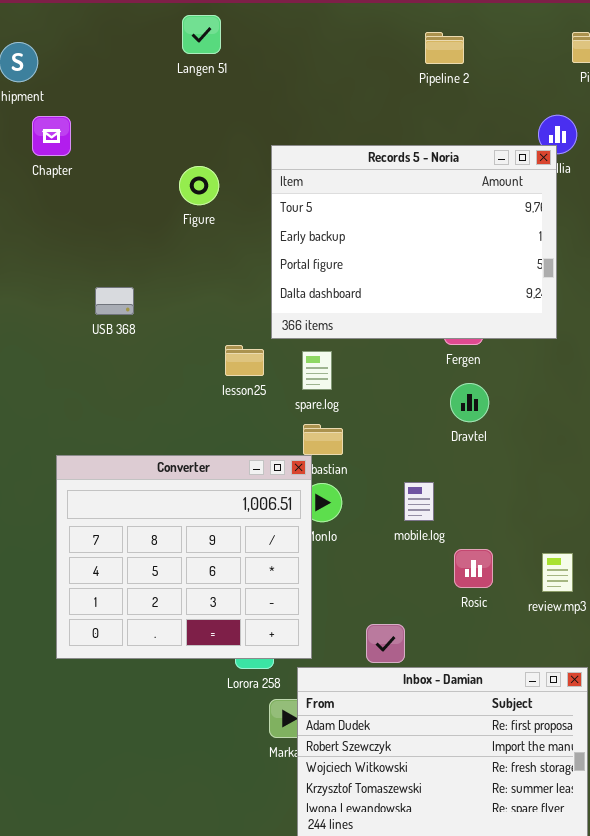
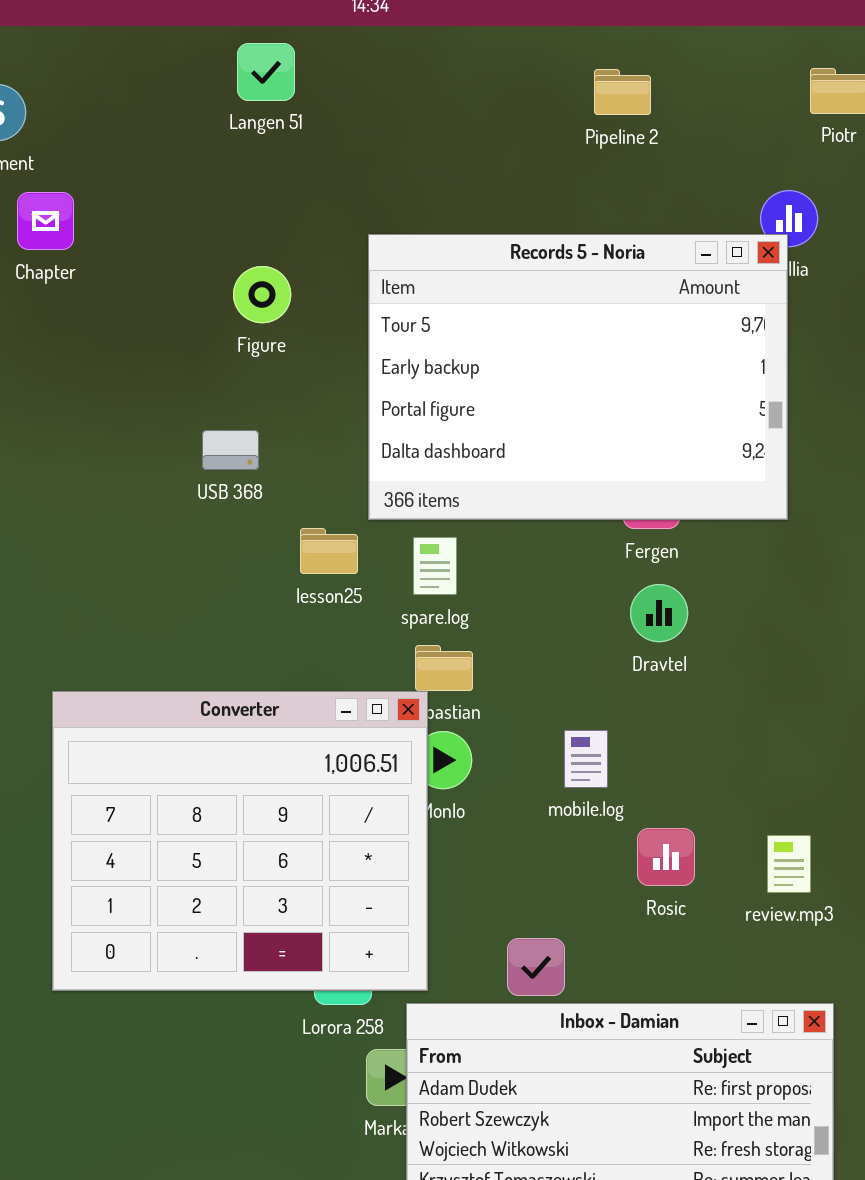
USB 368: [95,287,134,315] -> [202,430,259,470], moved

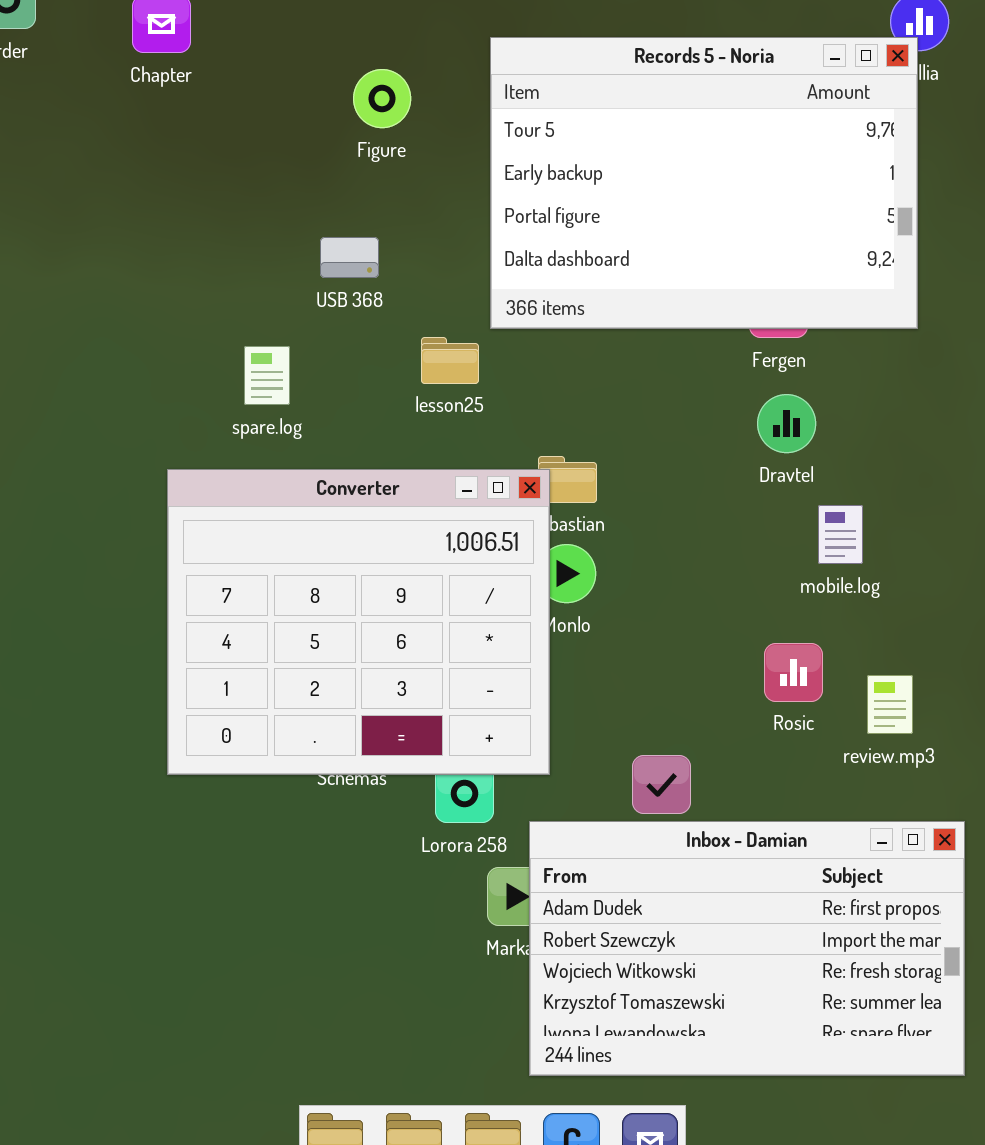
spare.log: [413,537,457,595] -> [244,346,290,405], moved
Converter: [52,691,428,991] -> [167,469,550,775], moved
mobile.log: [564,730,608,788] -> [818,505,863,564], moved
review.mp3: [767,835,811,893] -> [867,675,913,734], moved

